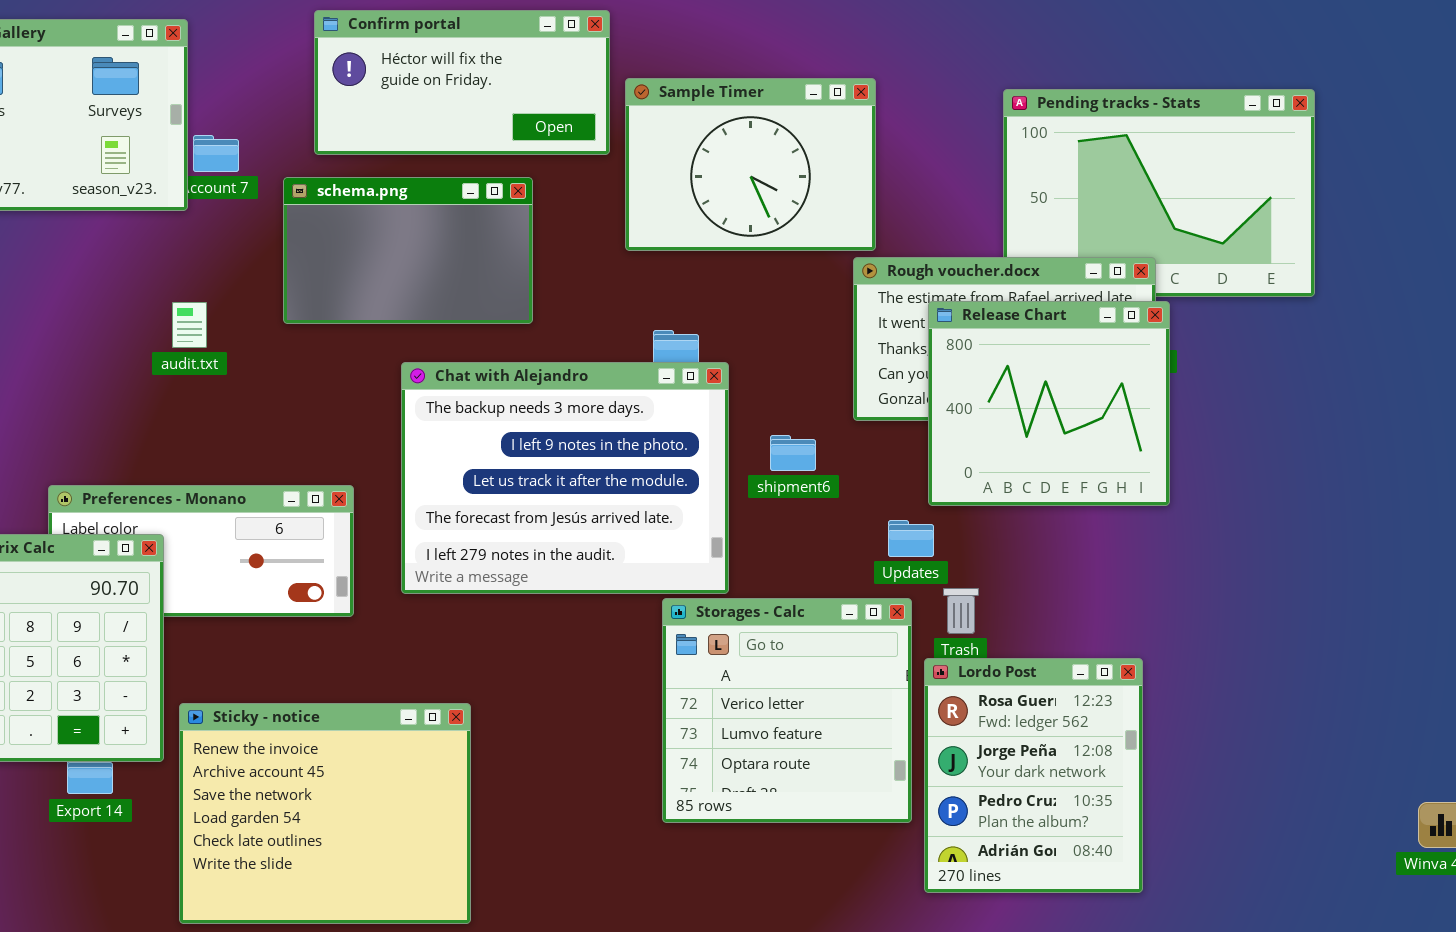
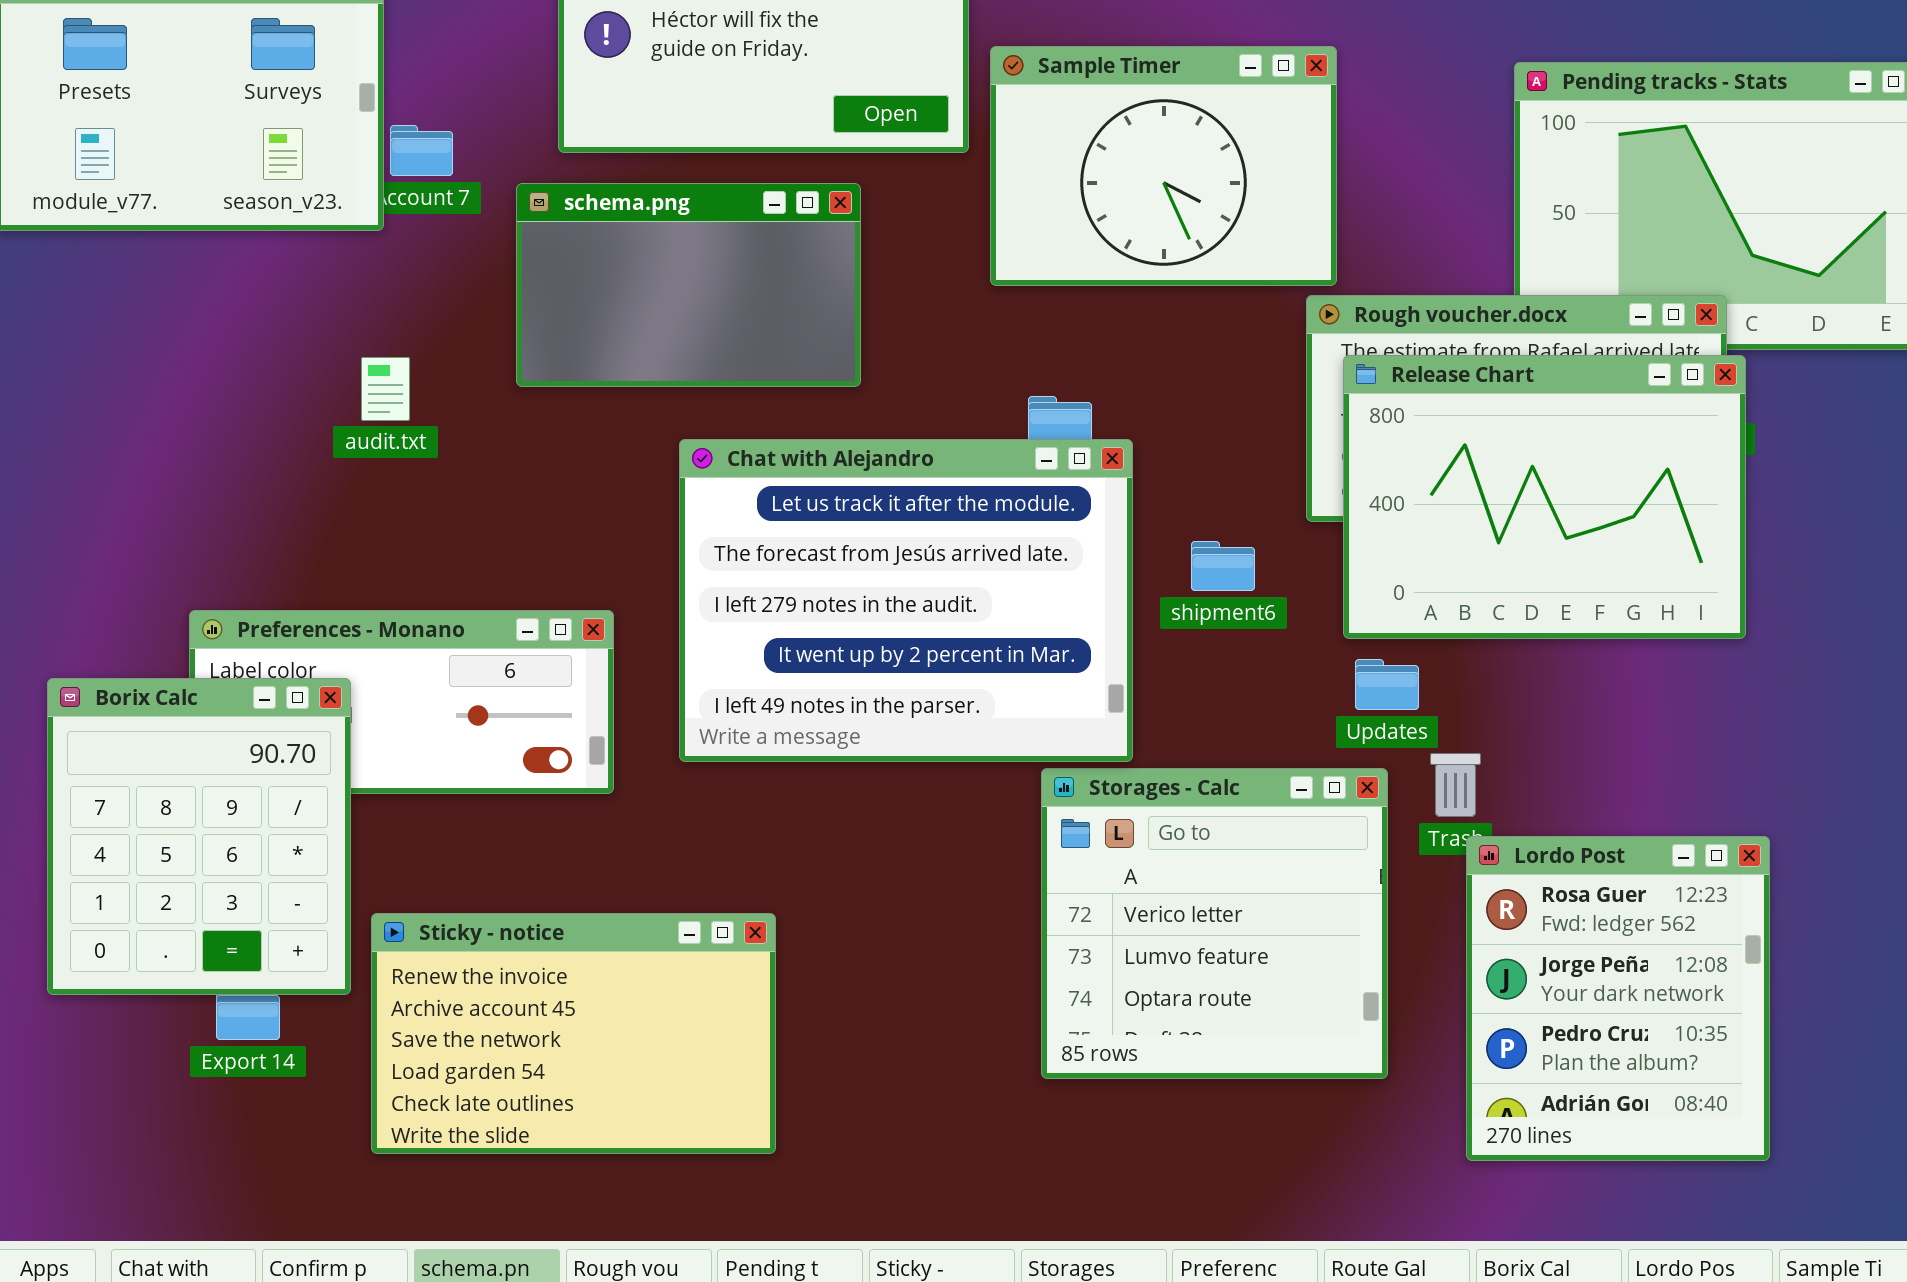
Release Chart: [928,301,1170,506] -> [1343,355,1746,639], resized
Chat with Alejandro: [401,362,729,594] -> [679,439,1133,762], scrolled down 2 rows
Lordo Post: [924,658,1143,893] -> [1466,836,1770,1161], moved
Sticky - notice: [179,703,471,924] -> [371,913,776,1154], resized

